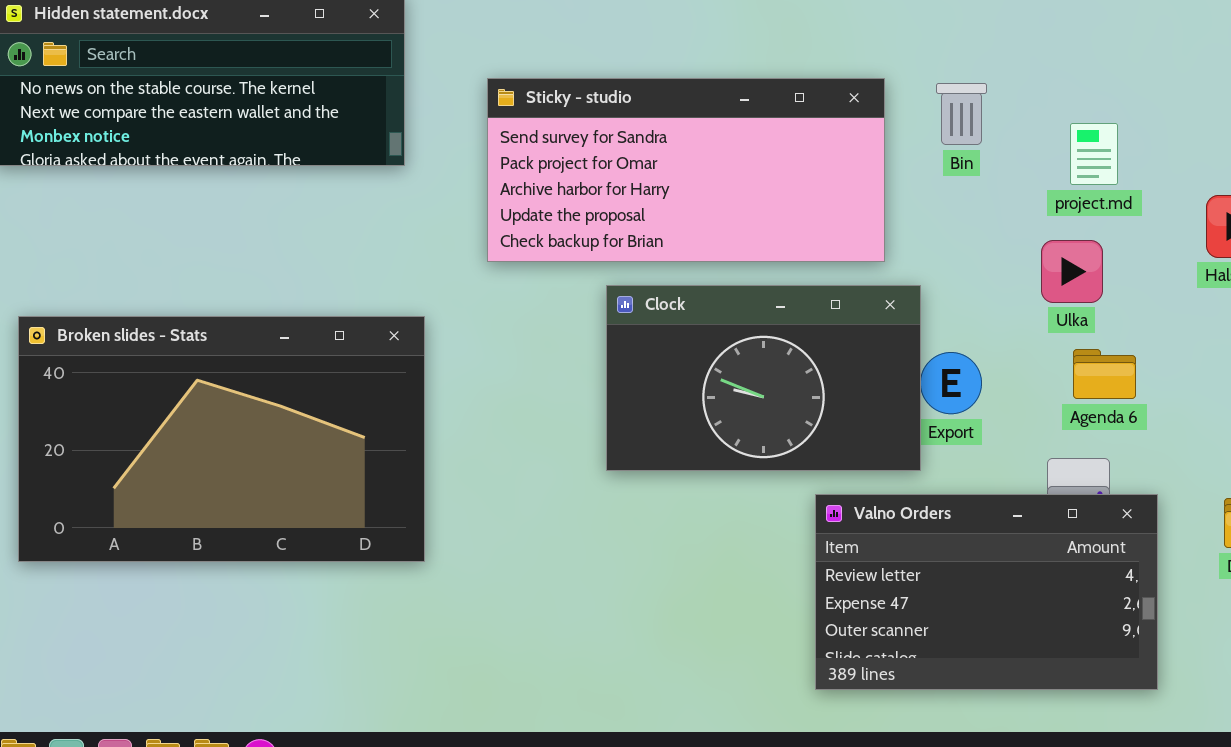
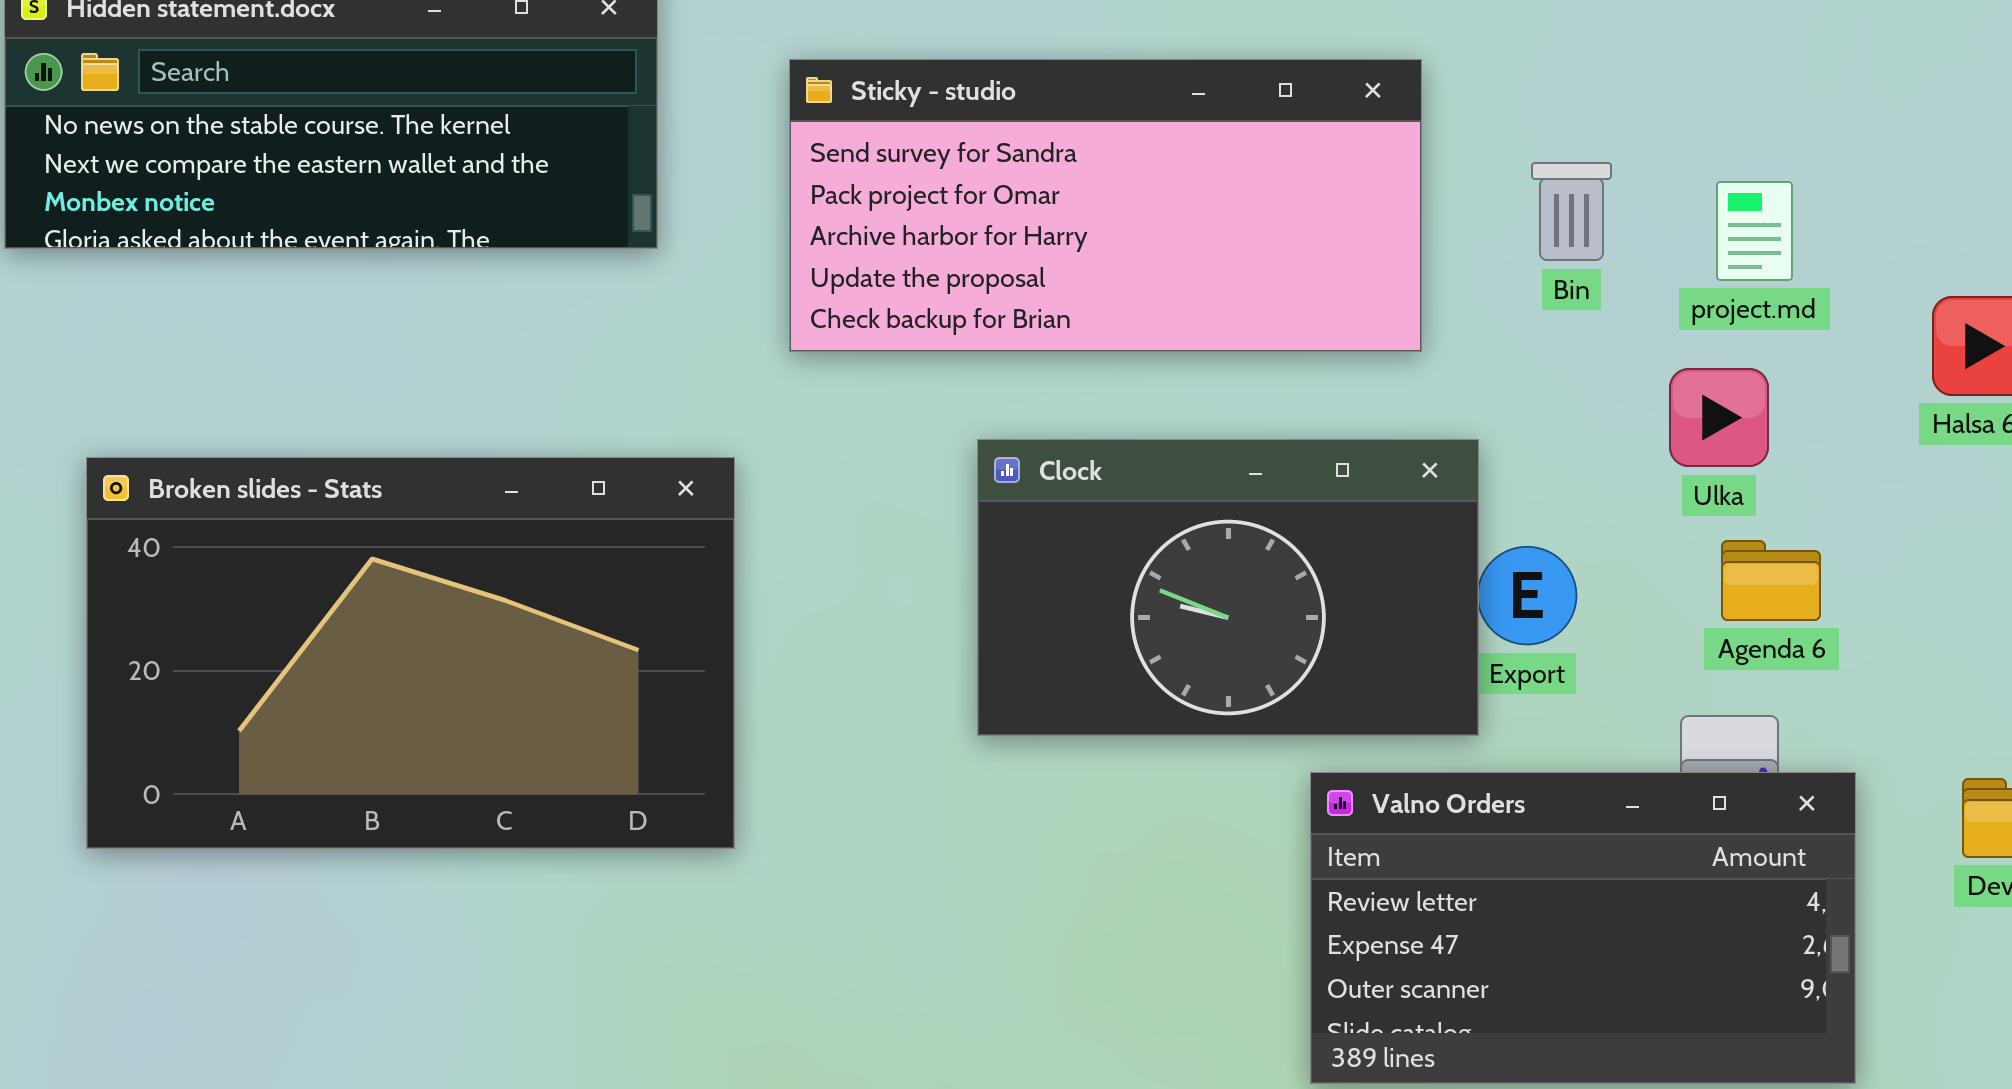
Sticky - studio: [487,78,885,262] -> [789,59,1422,352], moved
Bin: [936,83,987,145] -> [1531,162,1612,261], moved
Broken slides - Stats: [18,316,425,562] -> [86,457,735,849], moved

